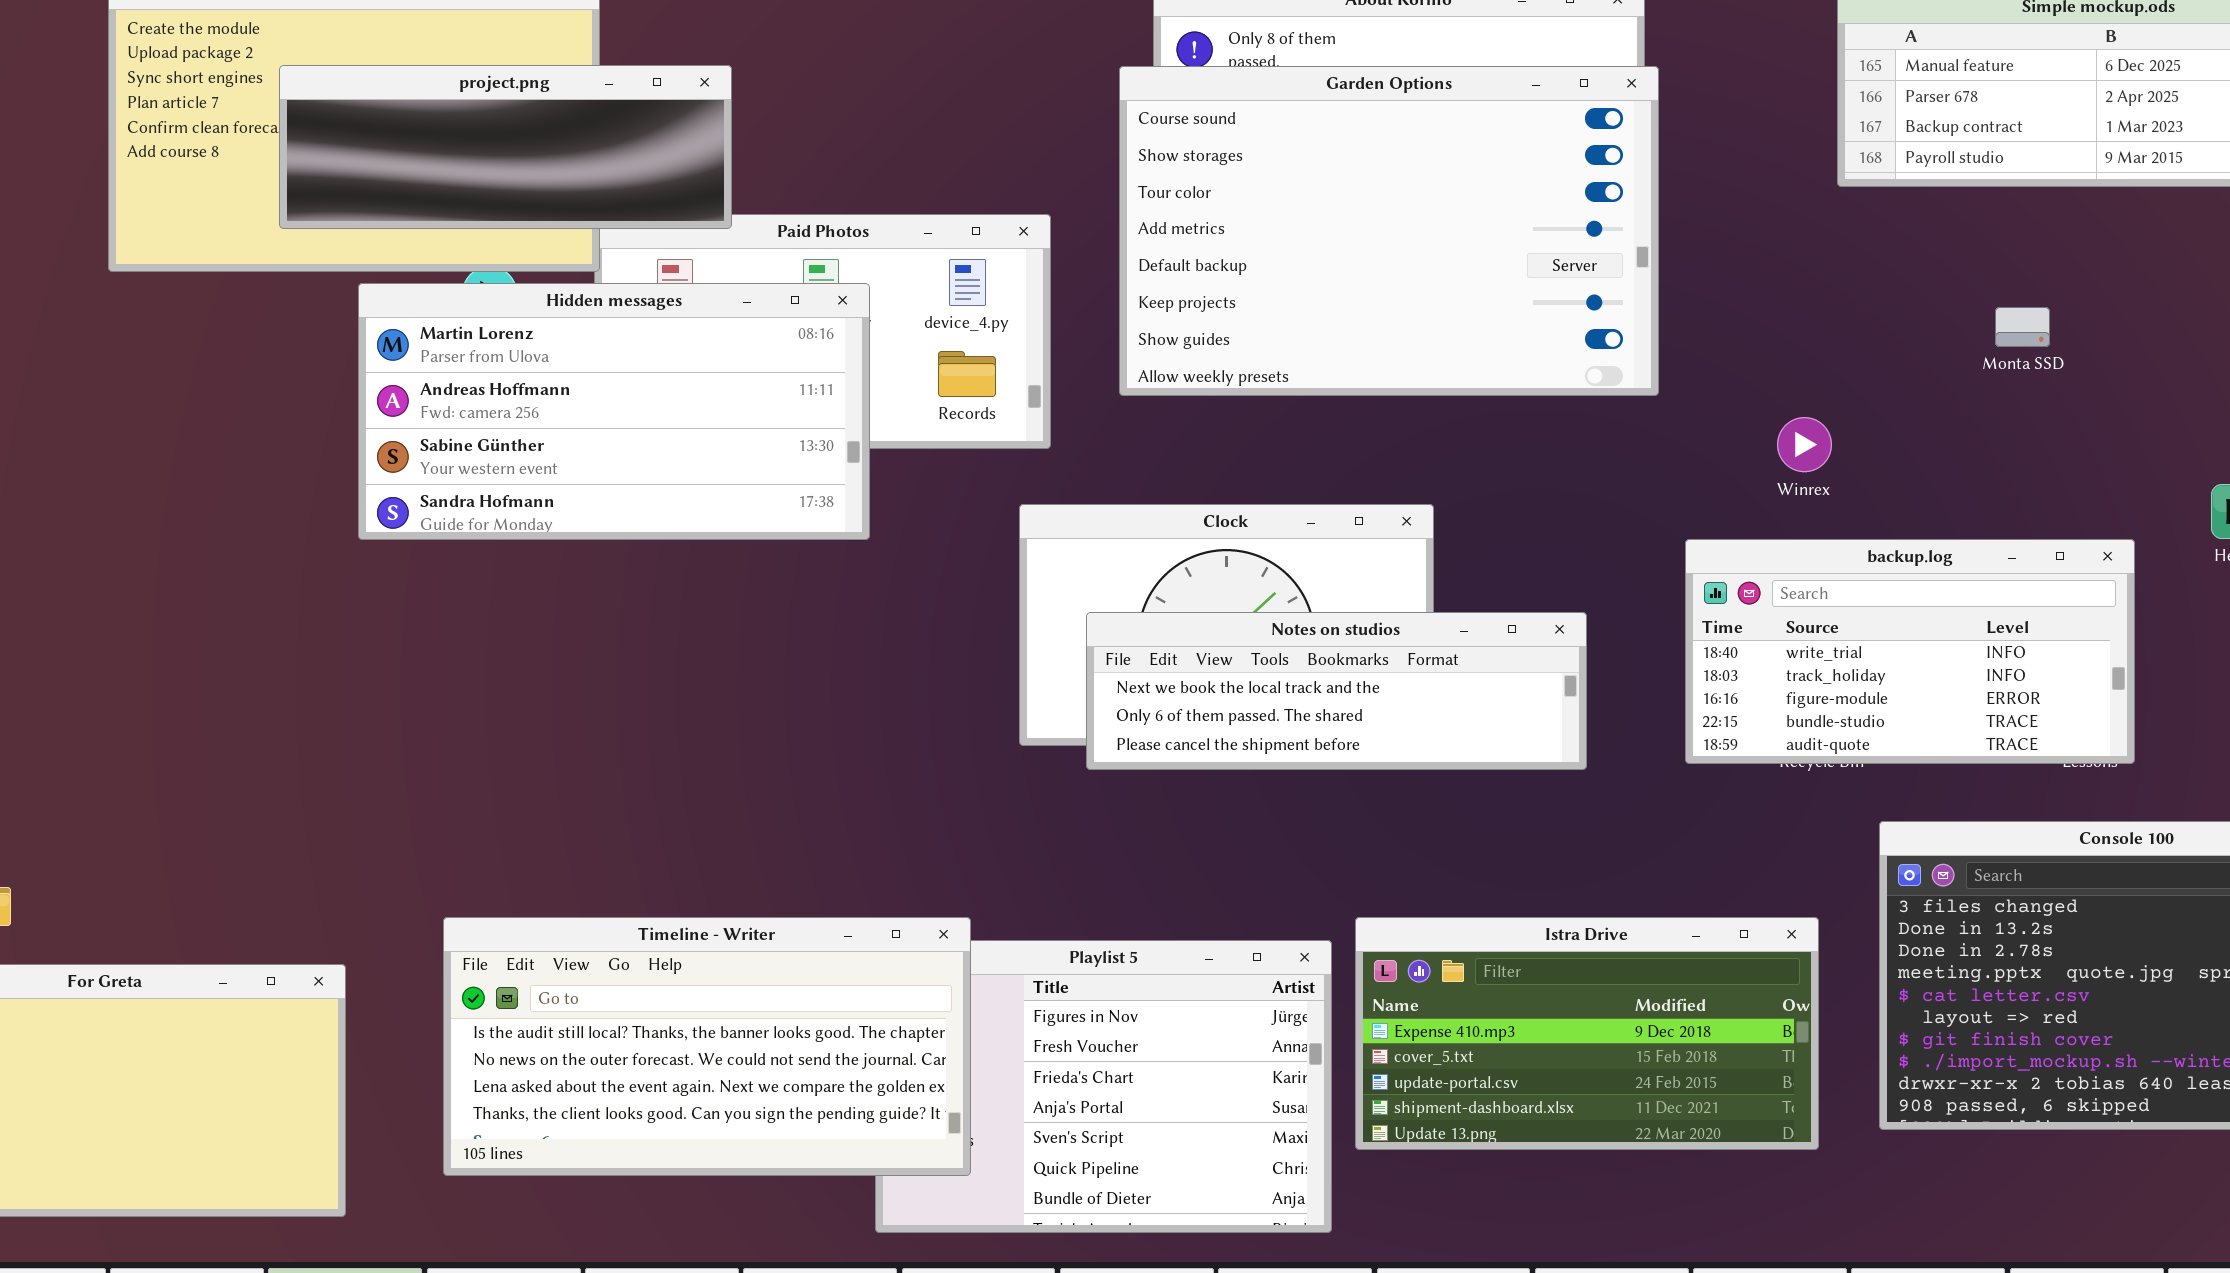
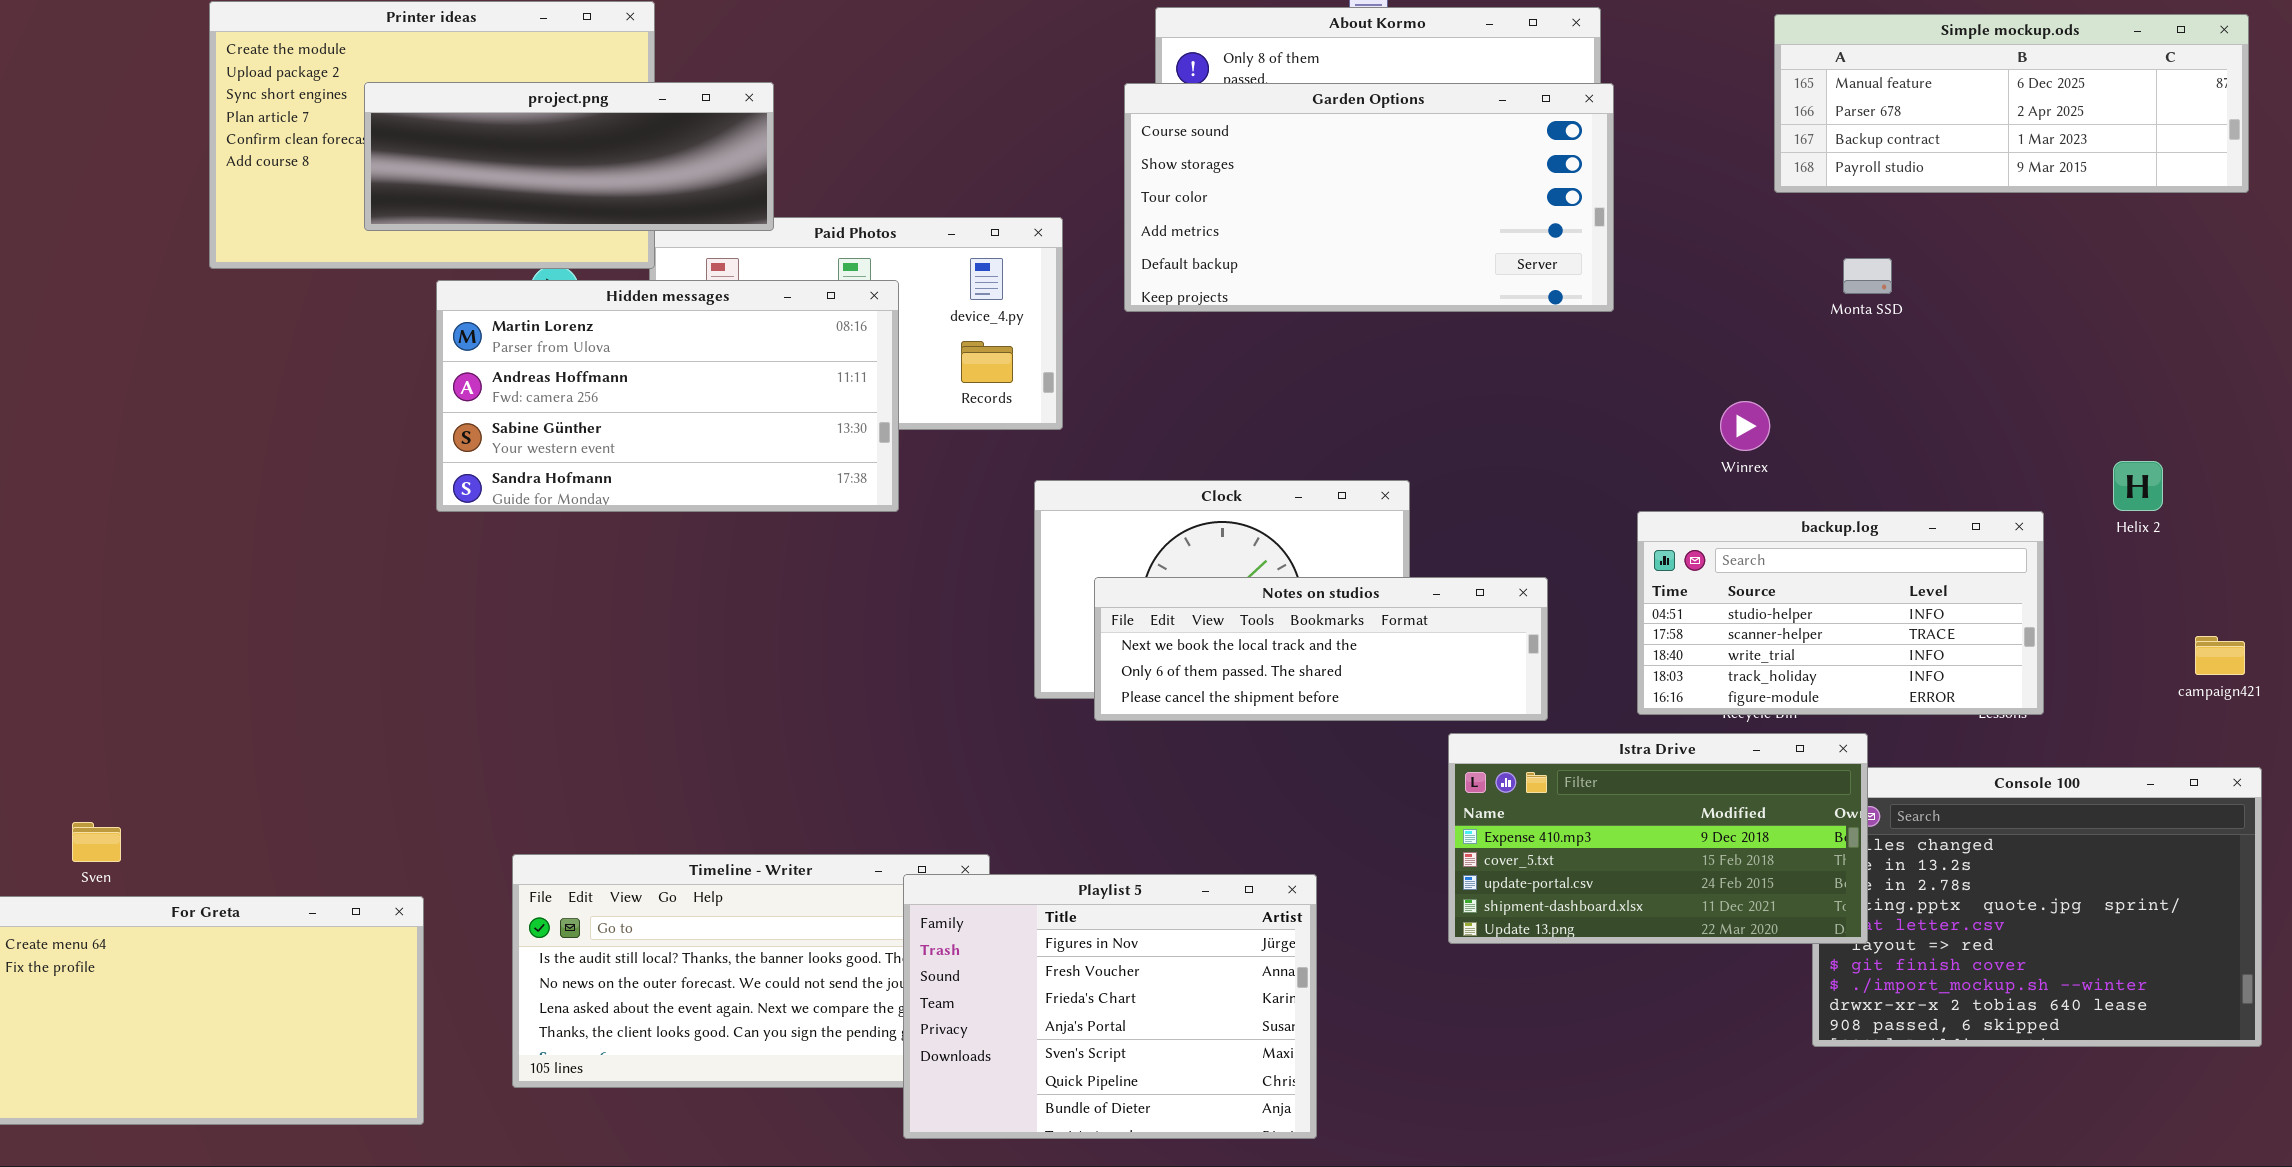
Garden Options: [1119,66,1659,396] -> [1124,83,1614,312], resized
Monta SSD: [1995,307,2050,347] -> [1843,258,1892,294], moved
backup.log: [1685,539,2135,764] -> [1637,511,2044,715], scrolled up 2 rows
Istra Drive: [1355,917,1819,1150] -> [1448,733,1868,944], moved
Playlist 5: [875,940,1332,1233] -> [903,874,1317,1139], raised

